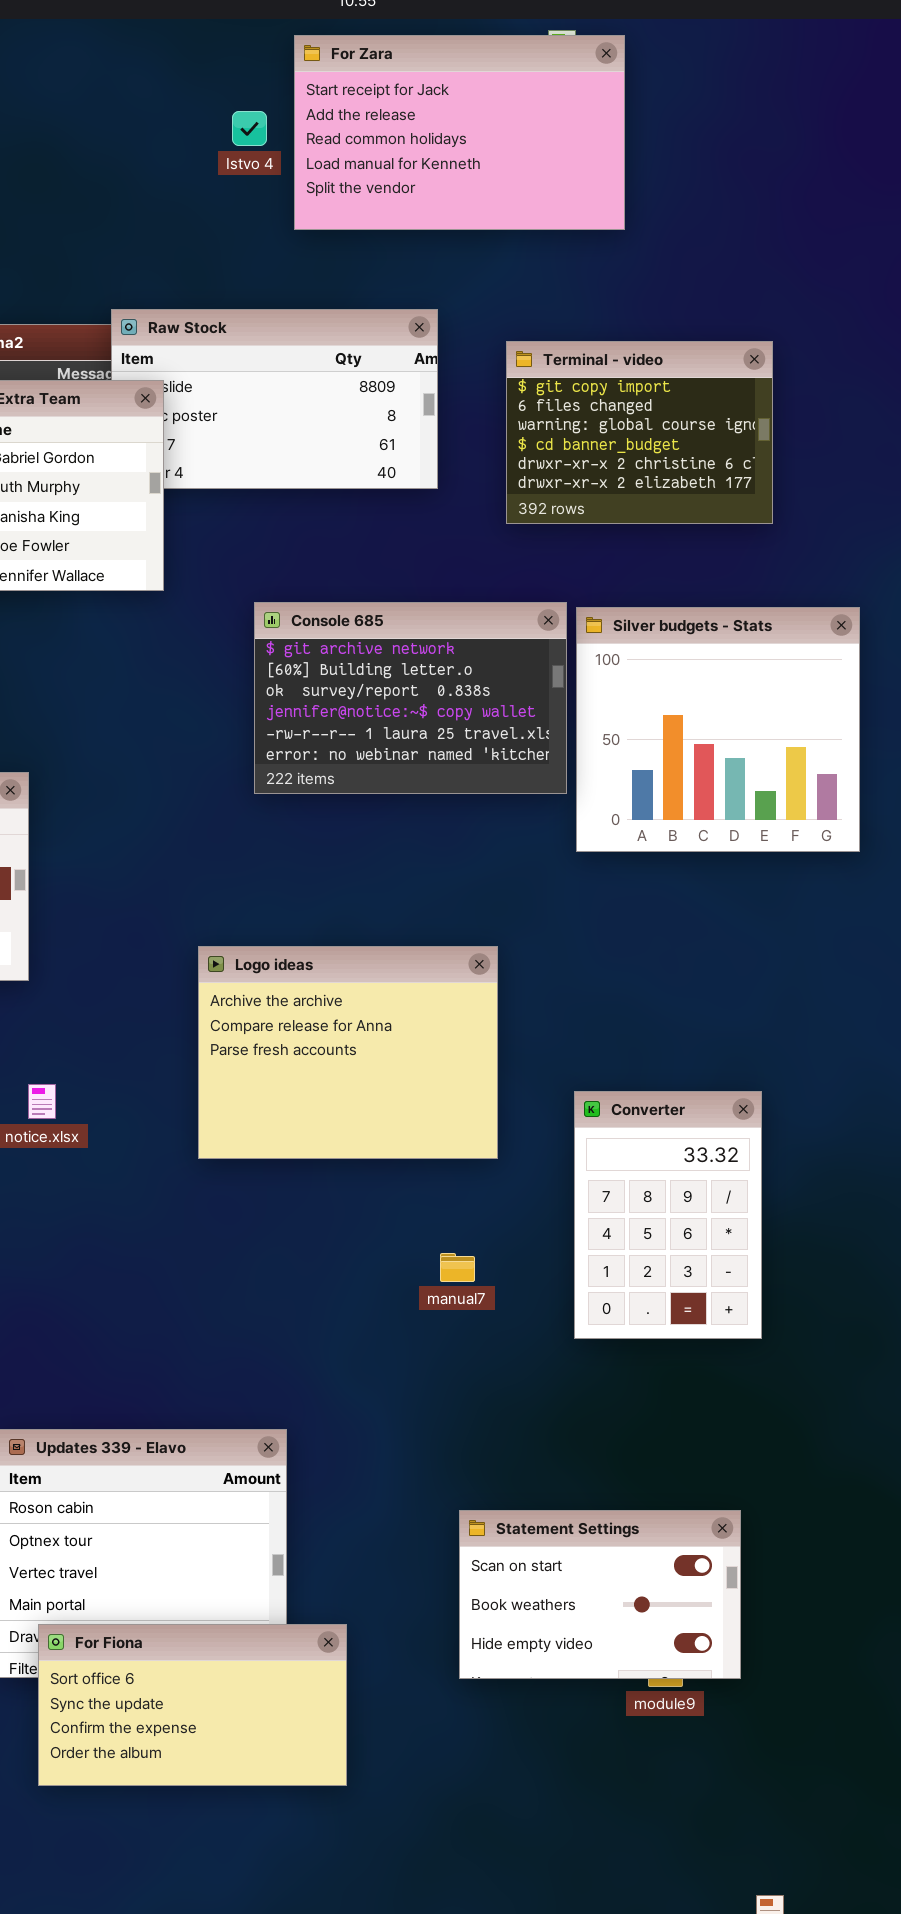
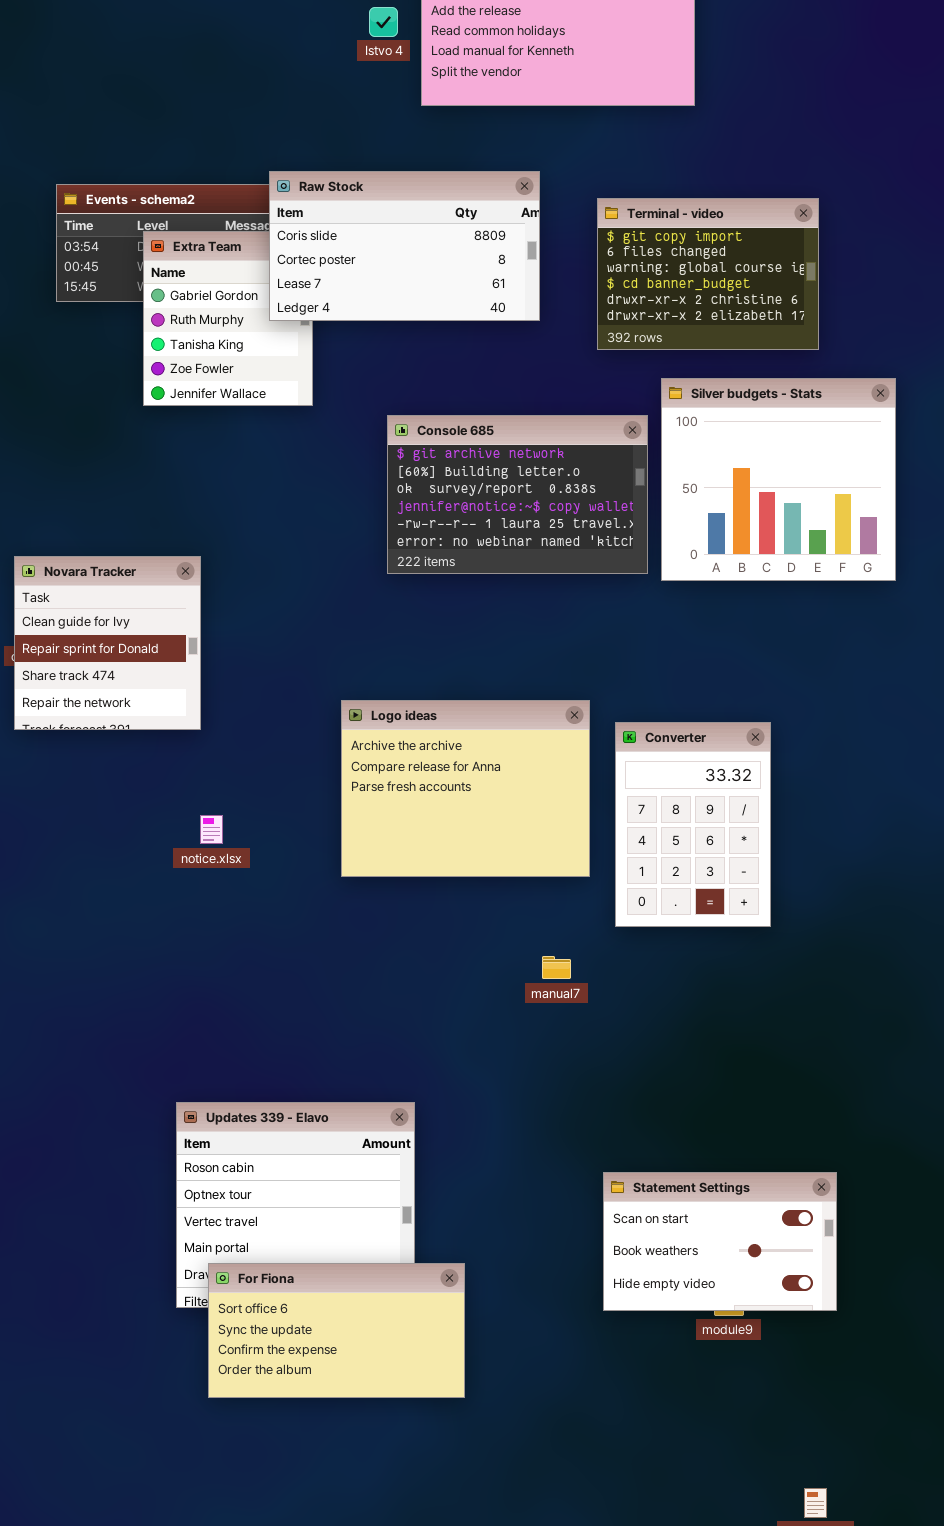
Raw Stock: [111,309,438,489] -> [269,171,540,321], raised
Silver budgets - Stats: [576,607,860,852] -> [661,378,896,581], moved
Converter: [574,1091,762,1339] -> [615,722,771,927], moved
Statement Settings: [459,1510,741,1679] -> [603,1172,837,1311], moved

